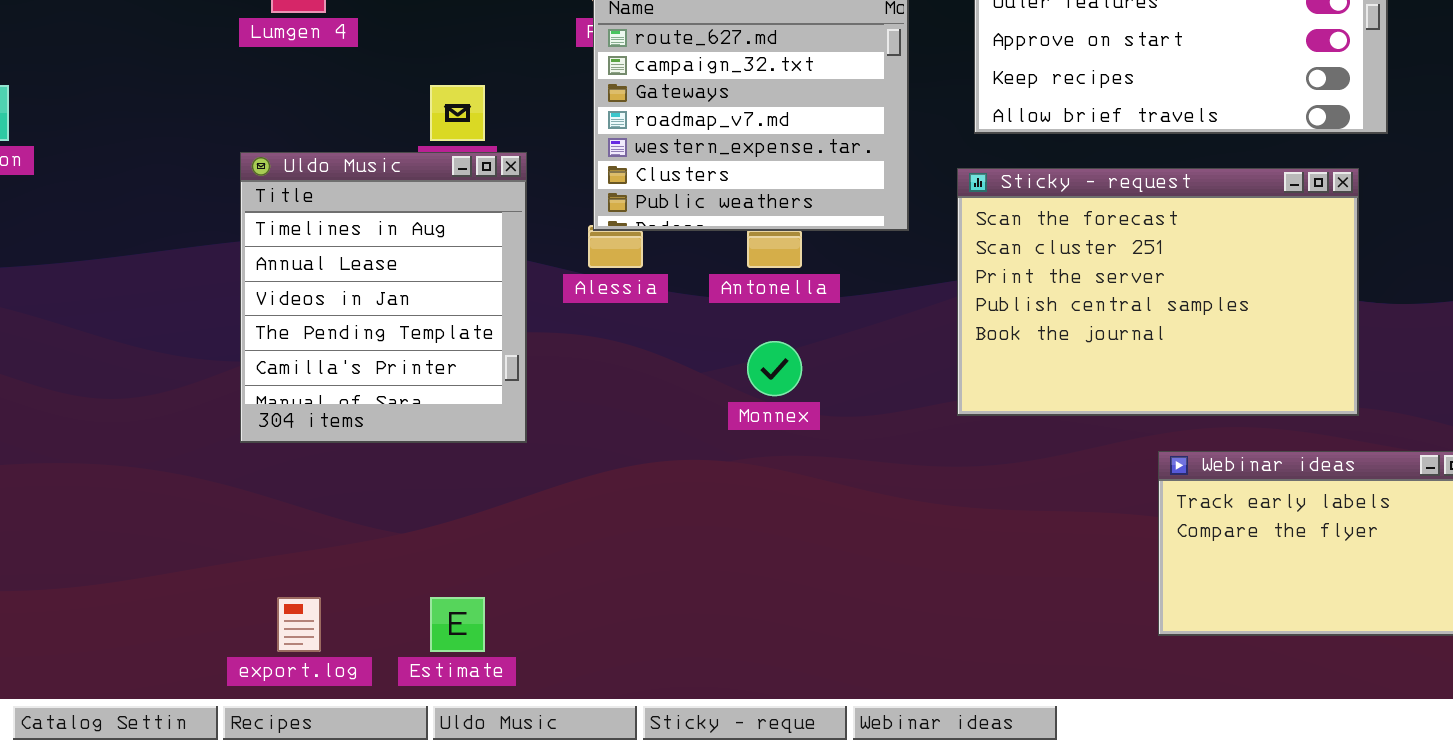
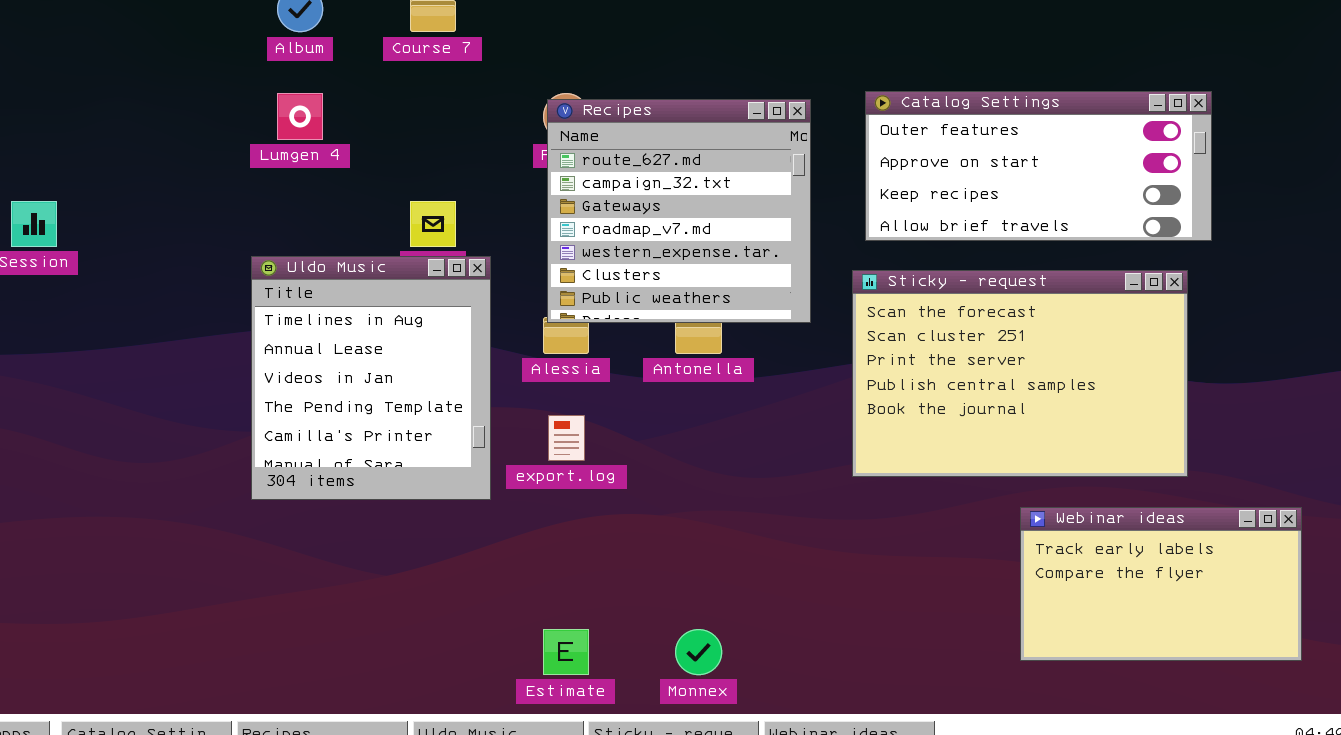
Monnex: [747,341,802,396] -> [675,629,722,675], moved
export.log: [277,597,321,652] -> [548,415,585,461], moved
Estimate: [430,597,485,652] -> [543,629,589,675], moved

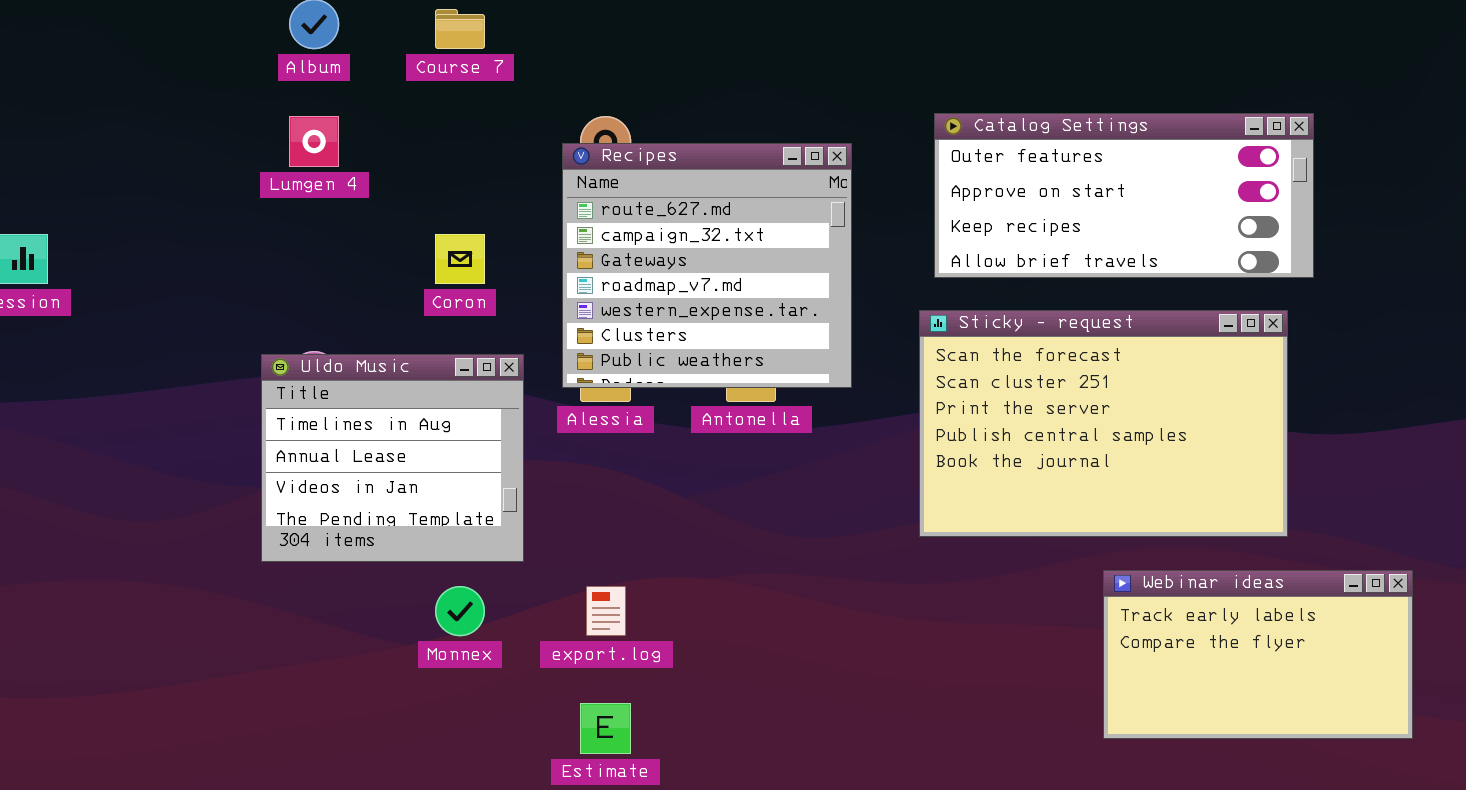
Recipes: [547,99,811,323] -> [562,143,852,388], moved
Uldo Music: [251,256,491,500] -> [261,354,524,562], resized
export.log: [548,415,585,461] -> [586,586,626,636], moved
Monnex: [675,629,722,675] -> [435,586,485,636], moved

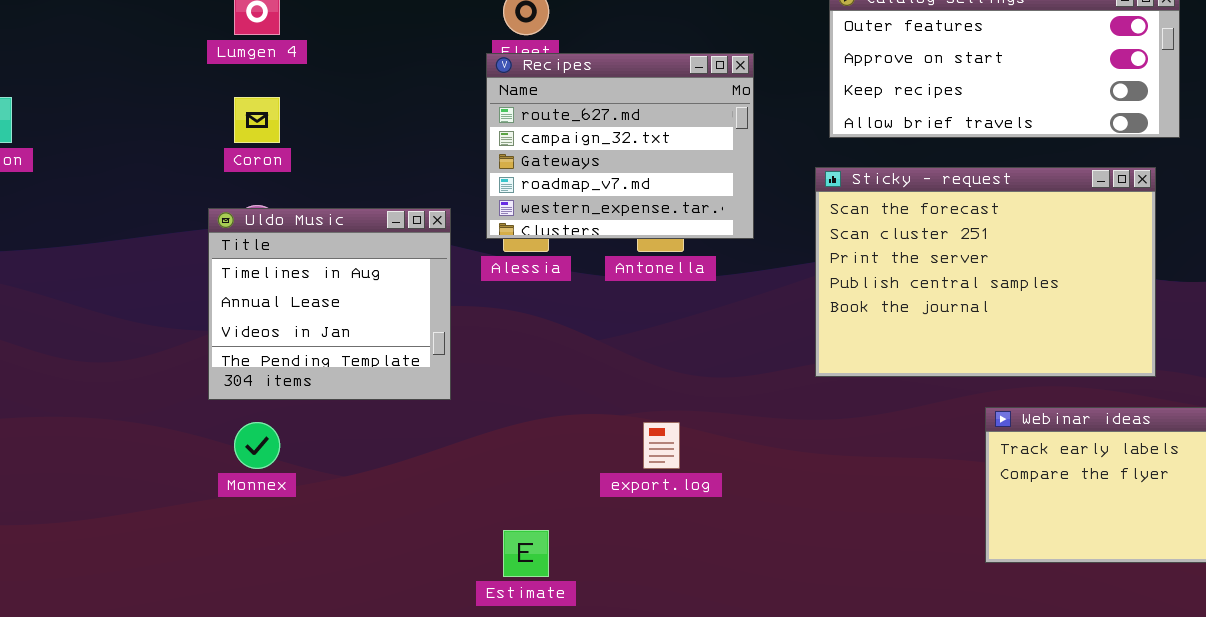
Recipes: [562,143,852,388] -> [486,53,754,239], resized
Coron: [435,234,485,284] -> [234,97,280,143], moved
Monnex: [435,586,485,636] -> [234,422,280,469], moved
export.log: [586,586,626,636] -> [643,422,680,469], moved

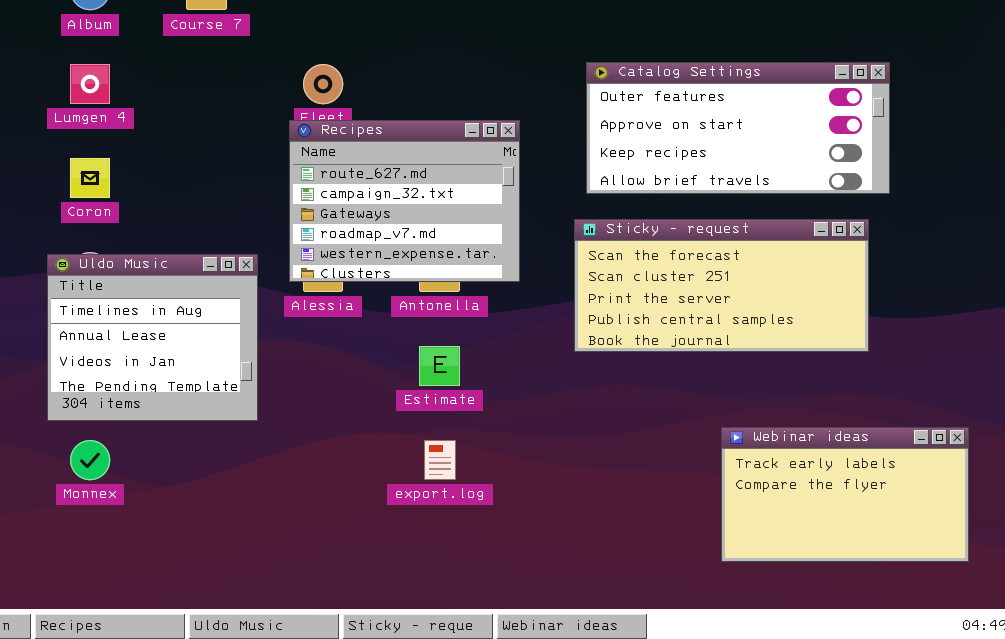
Sticky - request: [815,167,1156,377] -> [574,219,869,352], resized
Estimate: [503,530,549,577] -> [419,346,460,386], moved

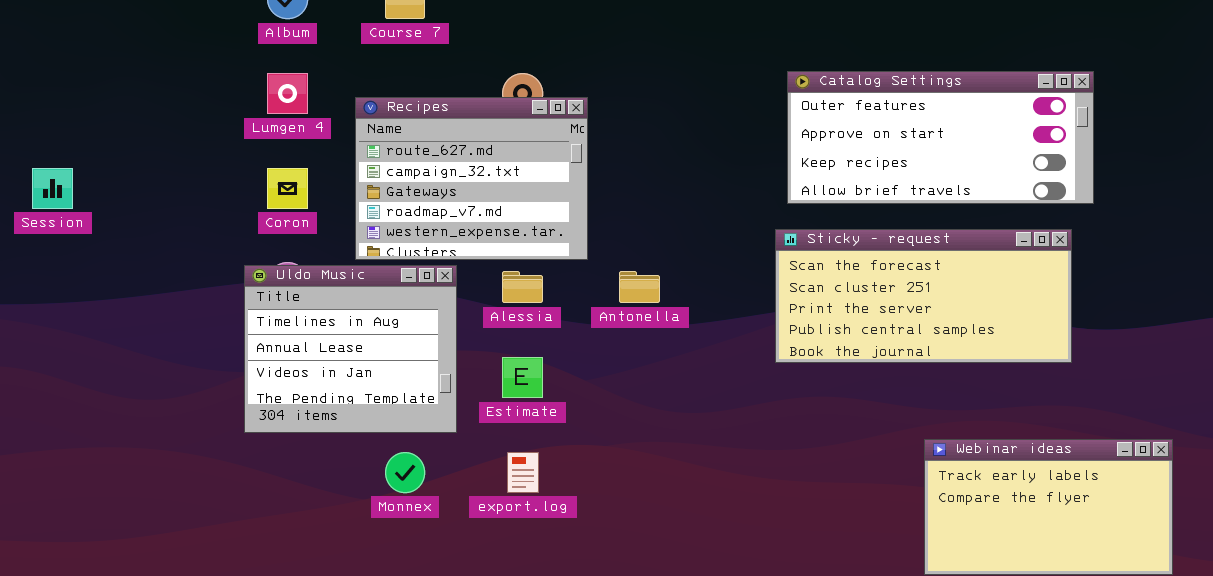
Recipes: [289,120,520,282] -> [355,97,588,260], moved
Estimate: [419,346,460,386] -> [502,357,543,398], moved
Monnex: [70,440,110,480] -> [385,452,425,493], moved
export.log: [424,440,456,480] -> [507,452,539,493], moved

